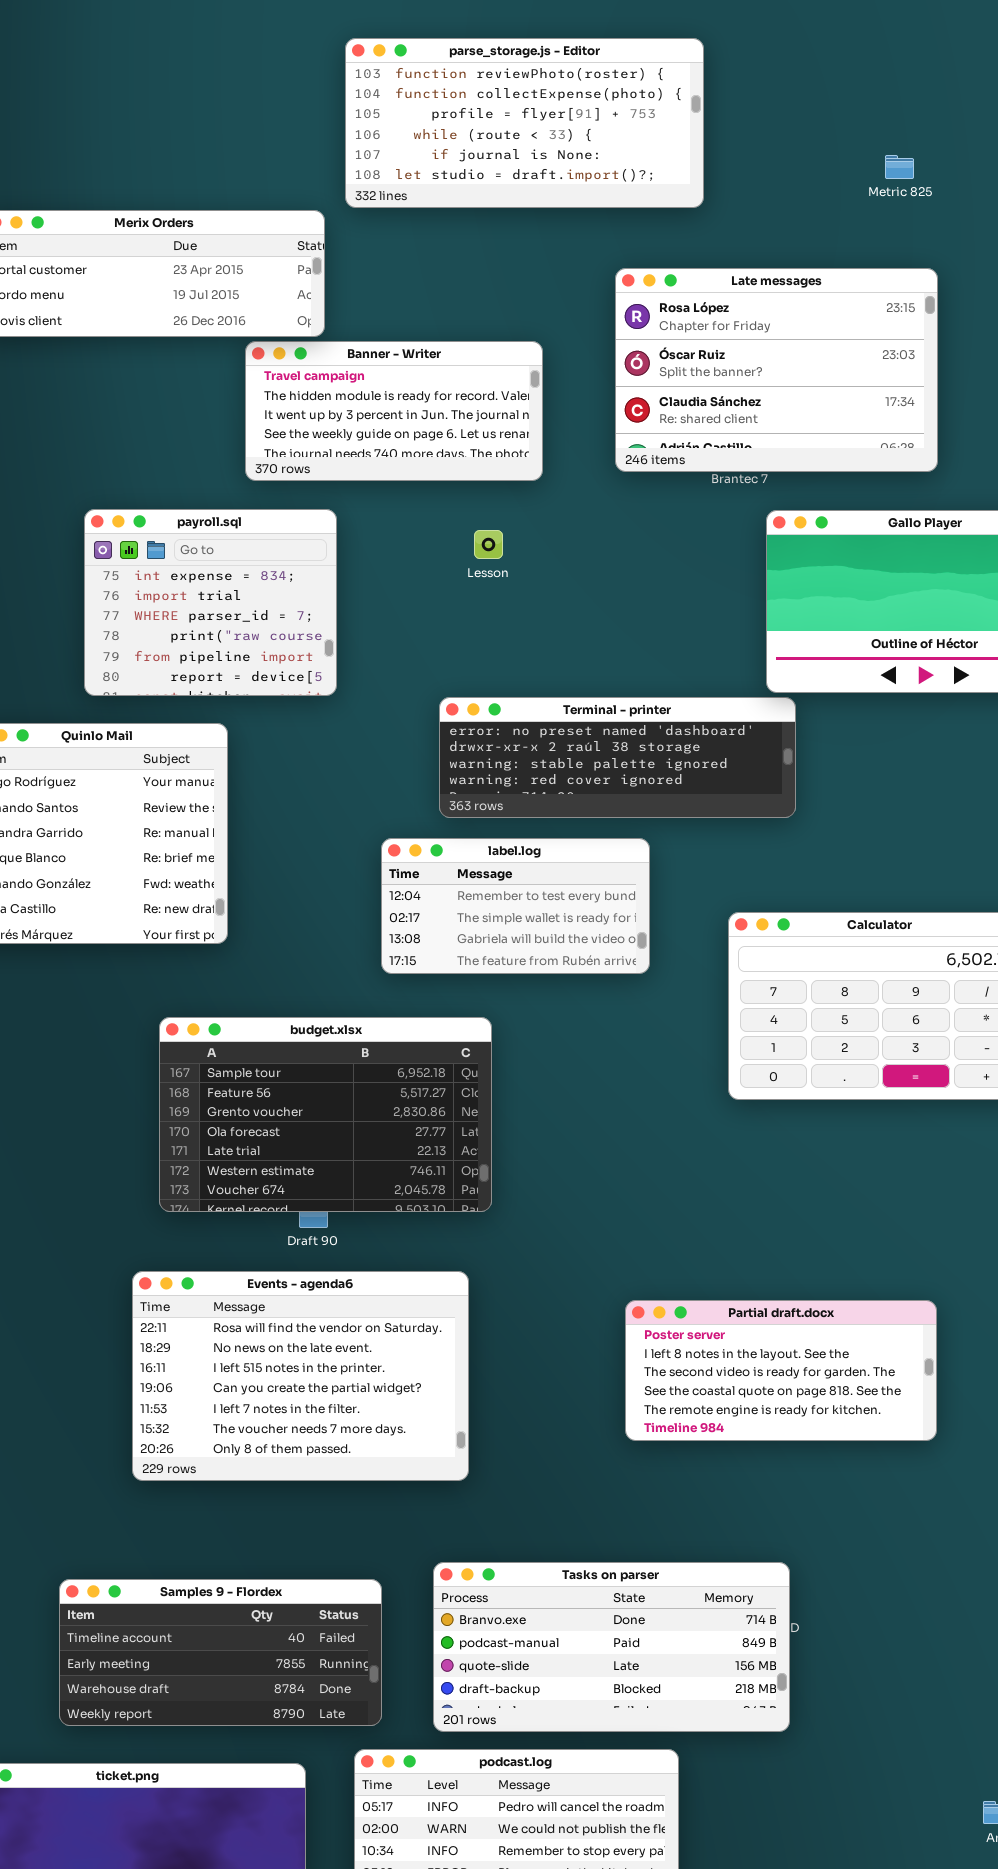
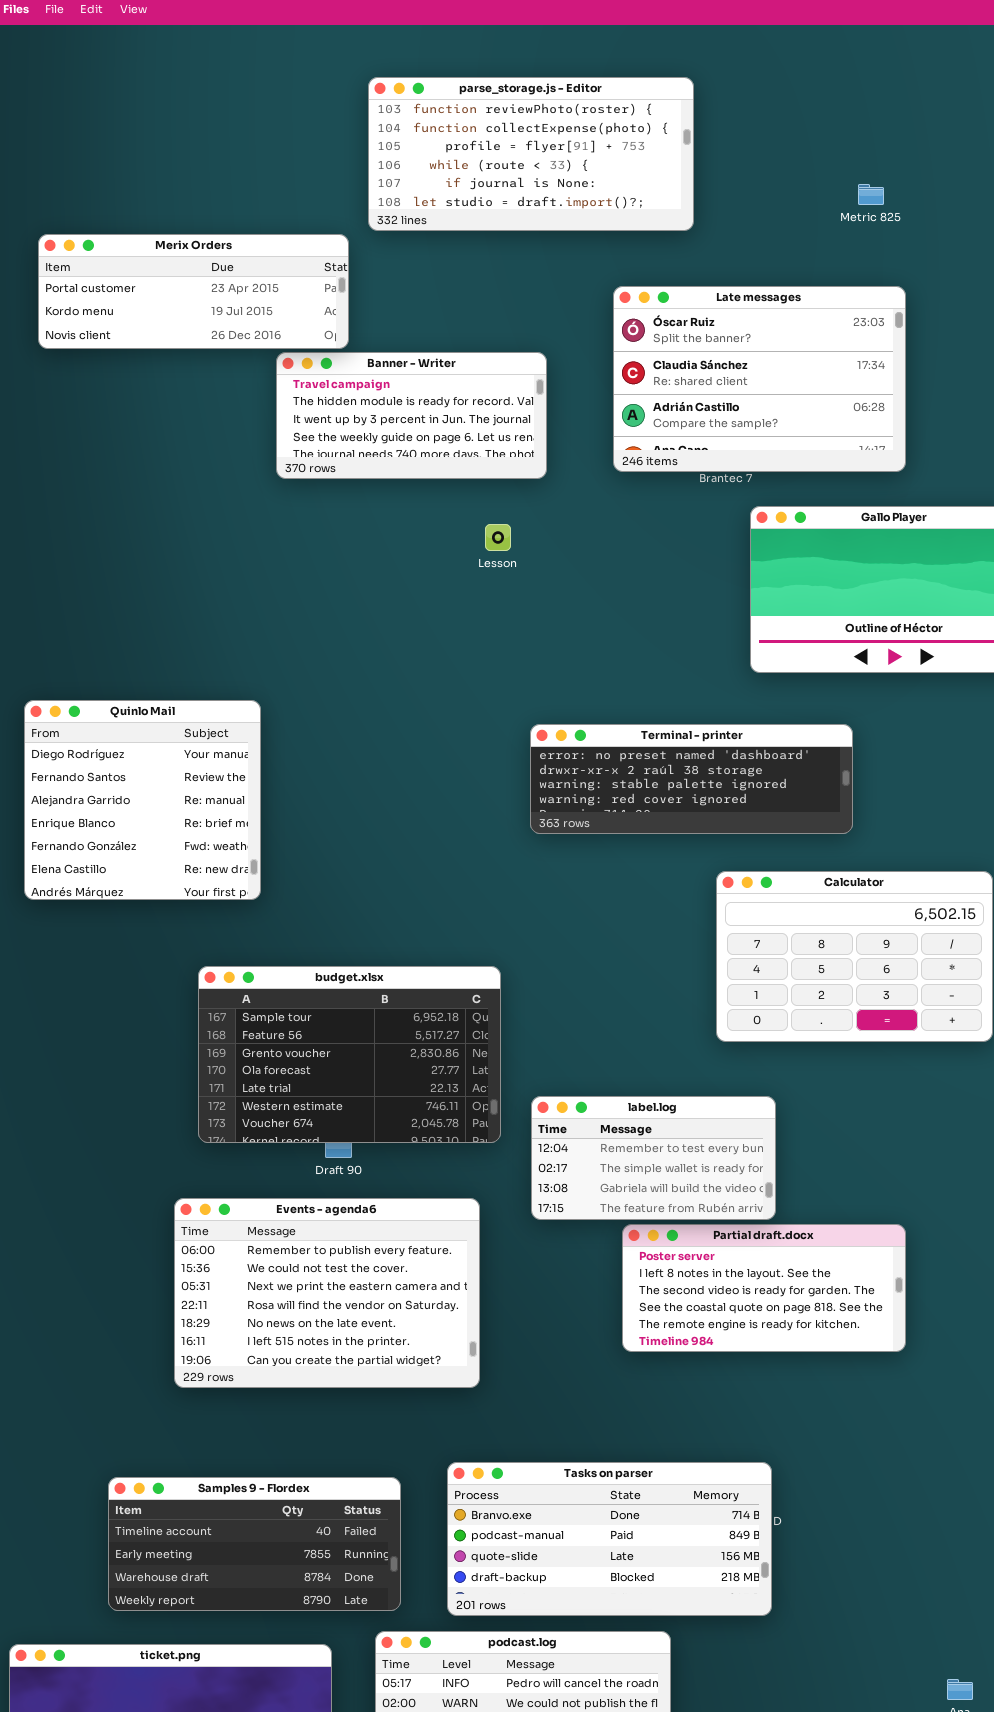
Late messages: [615,268,938,472] -> [613,286,906,472], scrolled down 1 row
payroll.sql: [84,509,337,696] -> none, closed
Terminal - printer: [439,697,796,818] -> [530,724,853,834], moved
label.log: [381,838,650,974] -> [531,1096,776,1220], moved
Events - agenda6: [132,1271,469,1481] -> [174,1198,480,1388], scrolled up 3 rows

